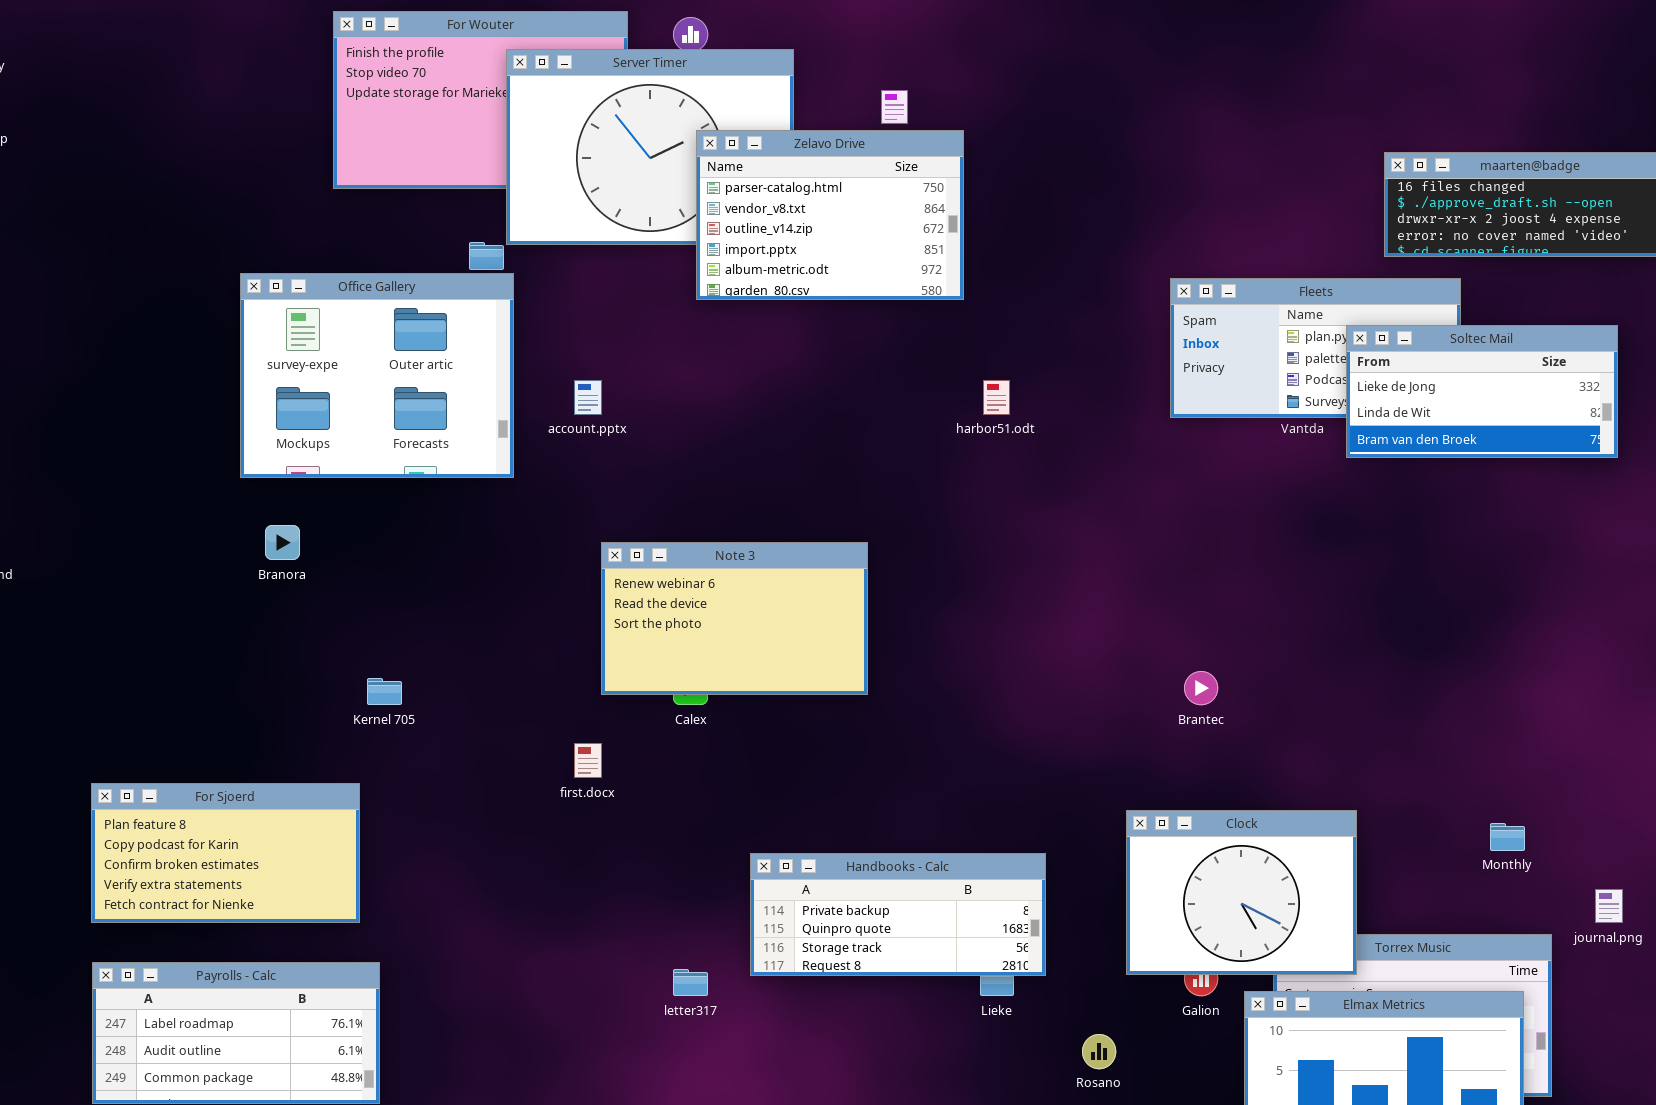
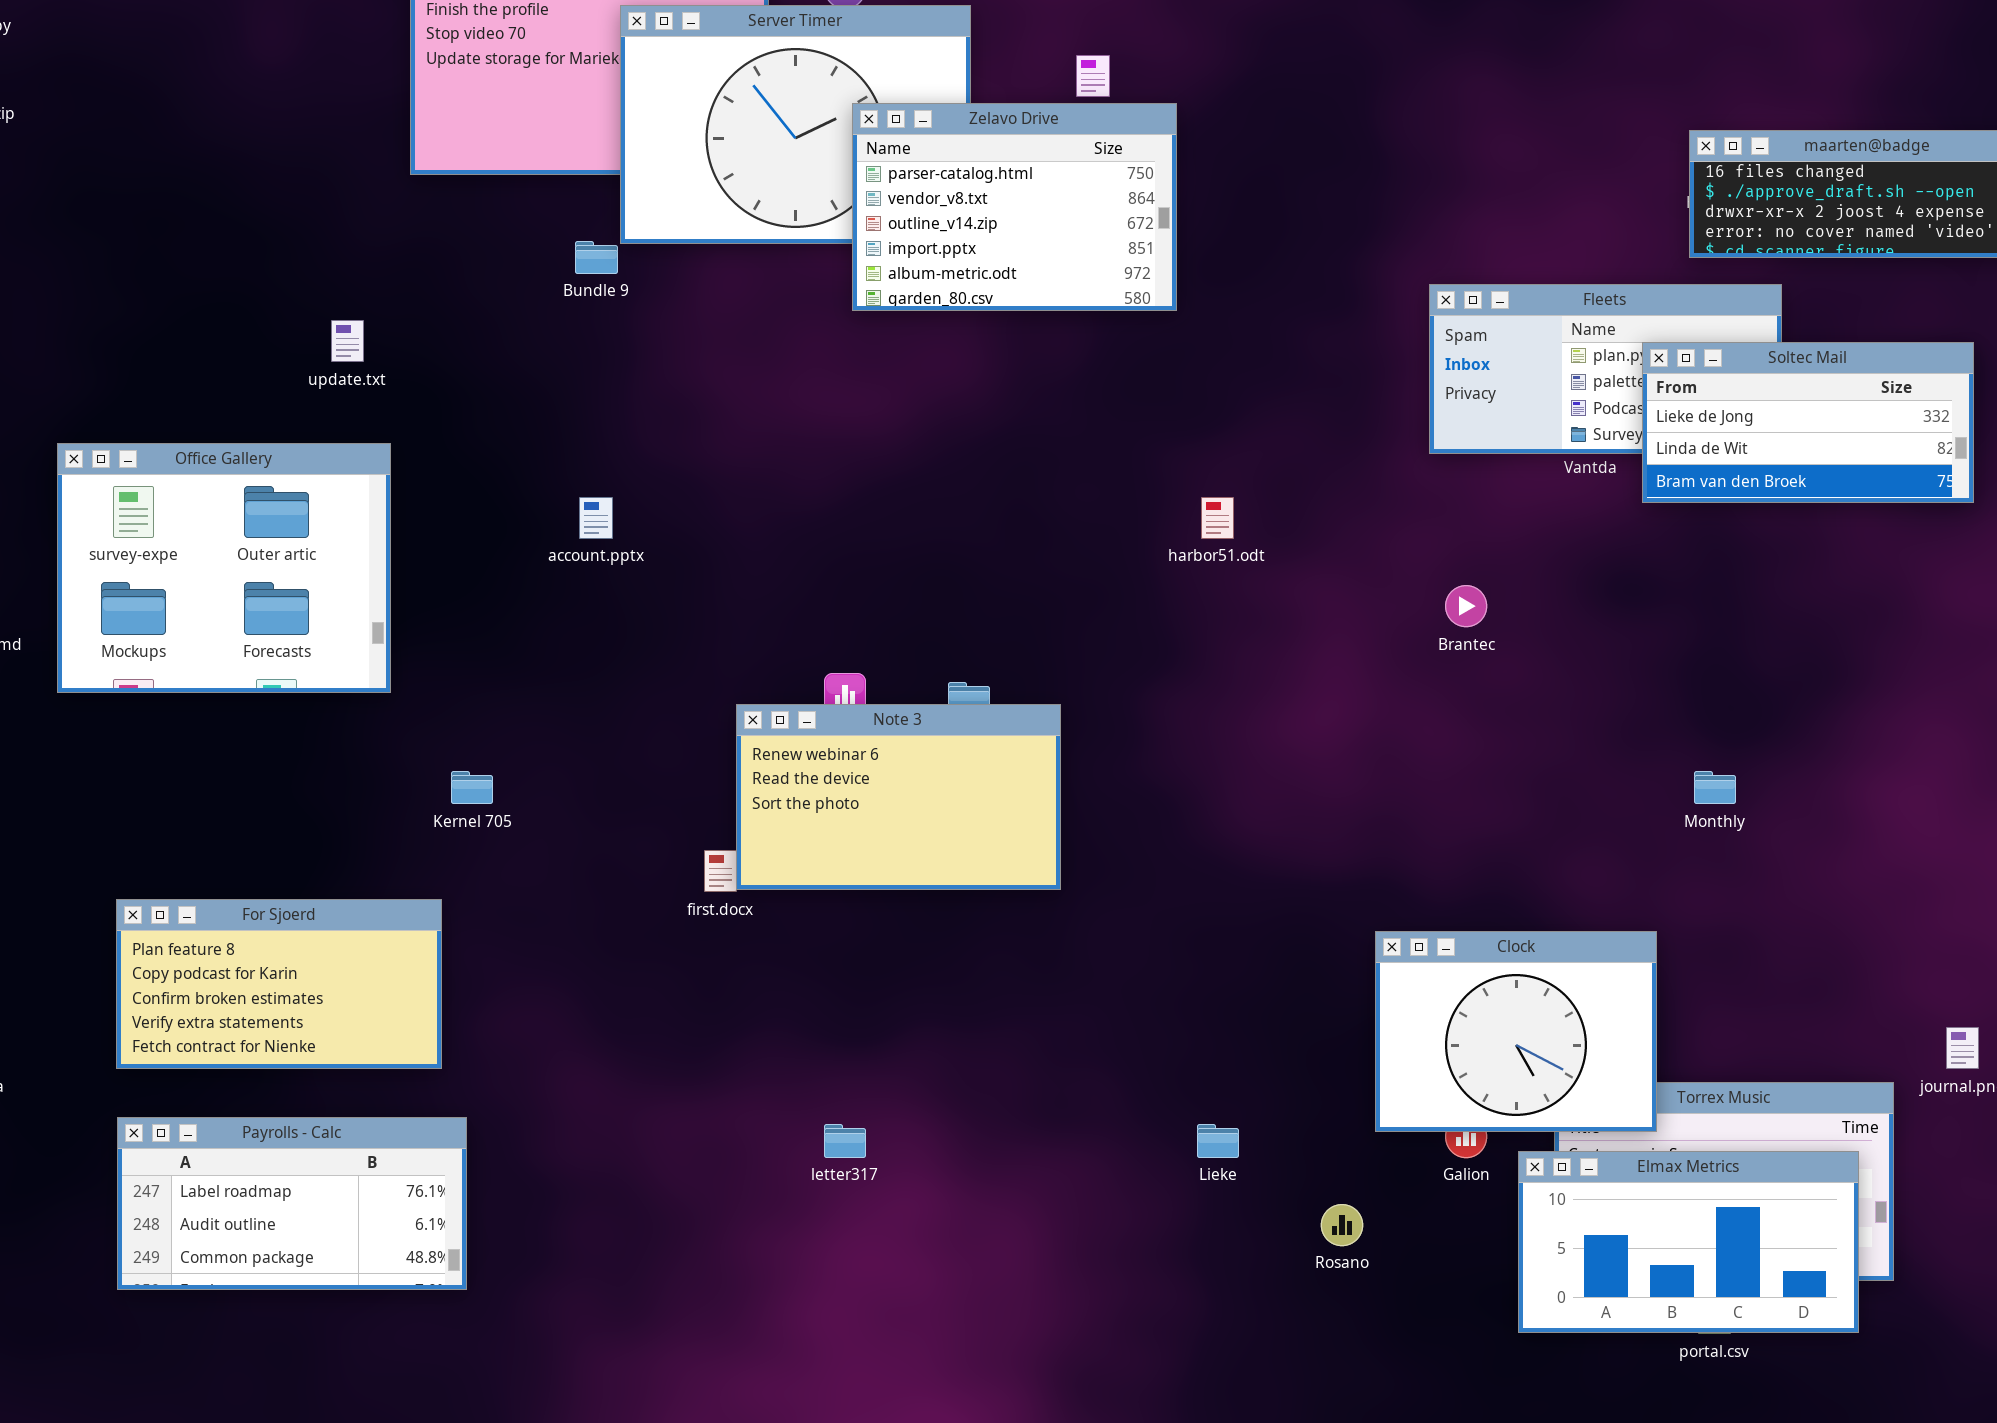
Office Gallery: [240,273,514,478] -> [57,443,391,693], moved
account.pptx: [574,380,602,415] -> [579,497,613,539], moved
harbor51.odt: [983,380,1010,415] -> [1201,497,1234,539], moved
Note 3: [601,542,868,695] -> [736,704,1061,890], moved
Brantec: [1184,671,1218,705] -> [1445,585,1487,627], moved
Monthly: [1490,823,1525,851] -> [1694,771,1736,804], moved
Handbooks - Calc: [750,853,1046,976] -> none, closed

